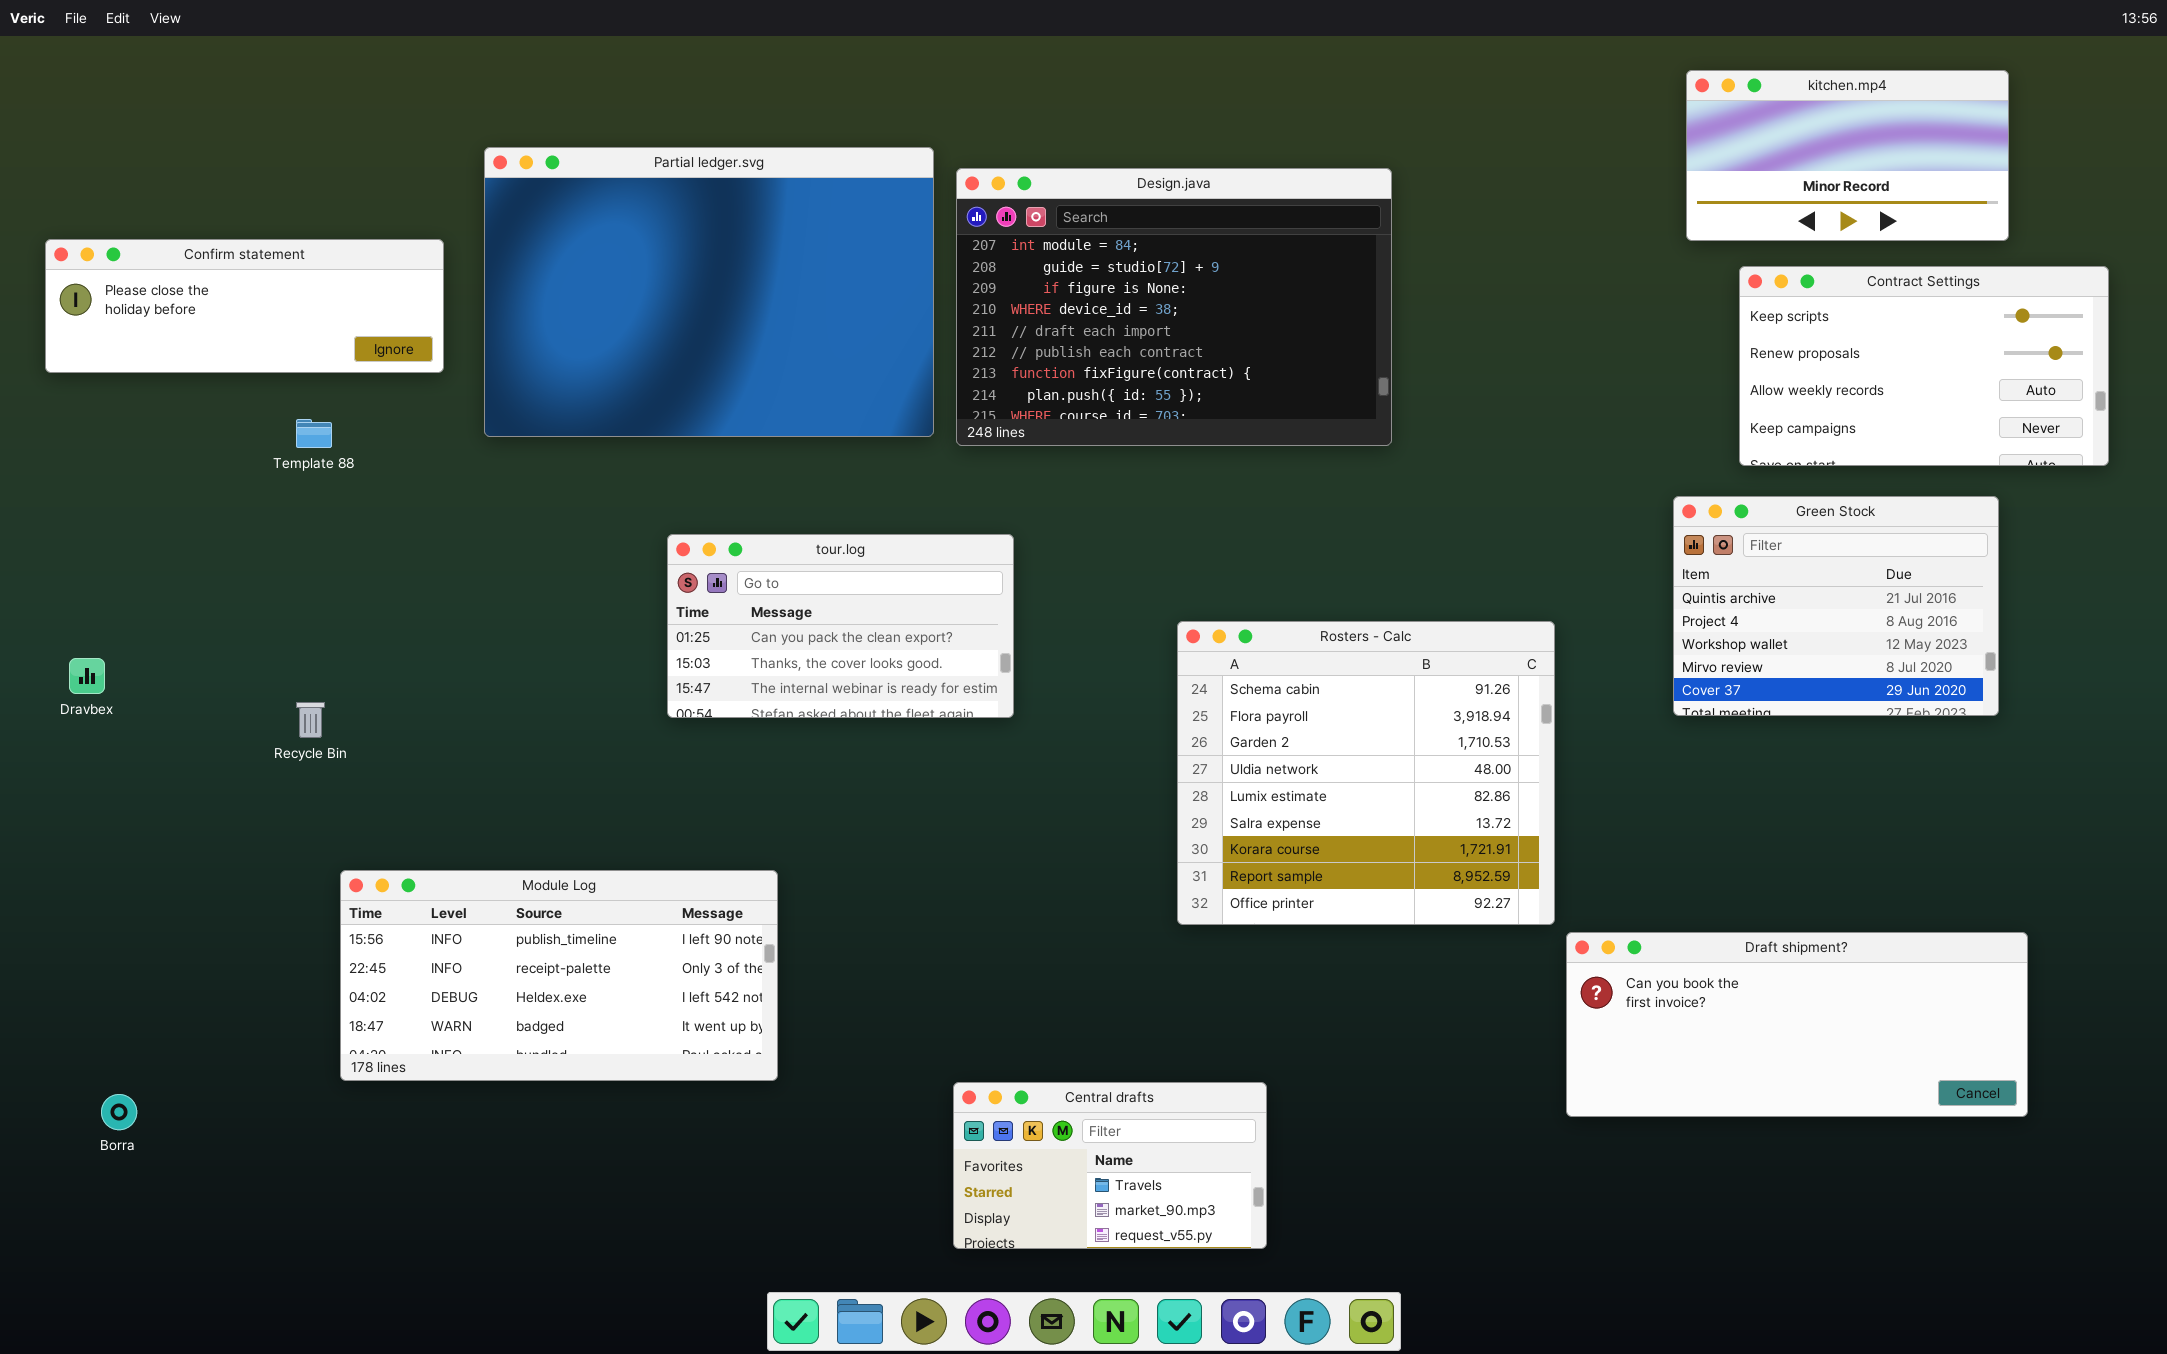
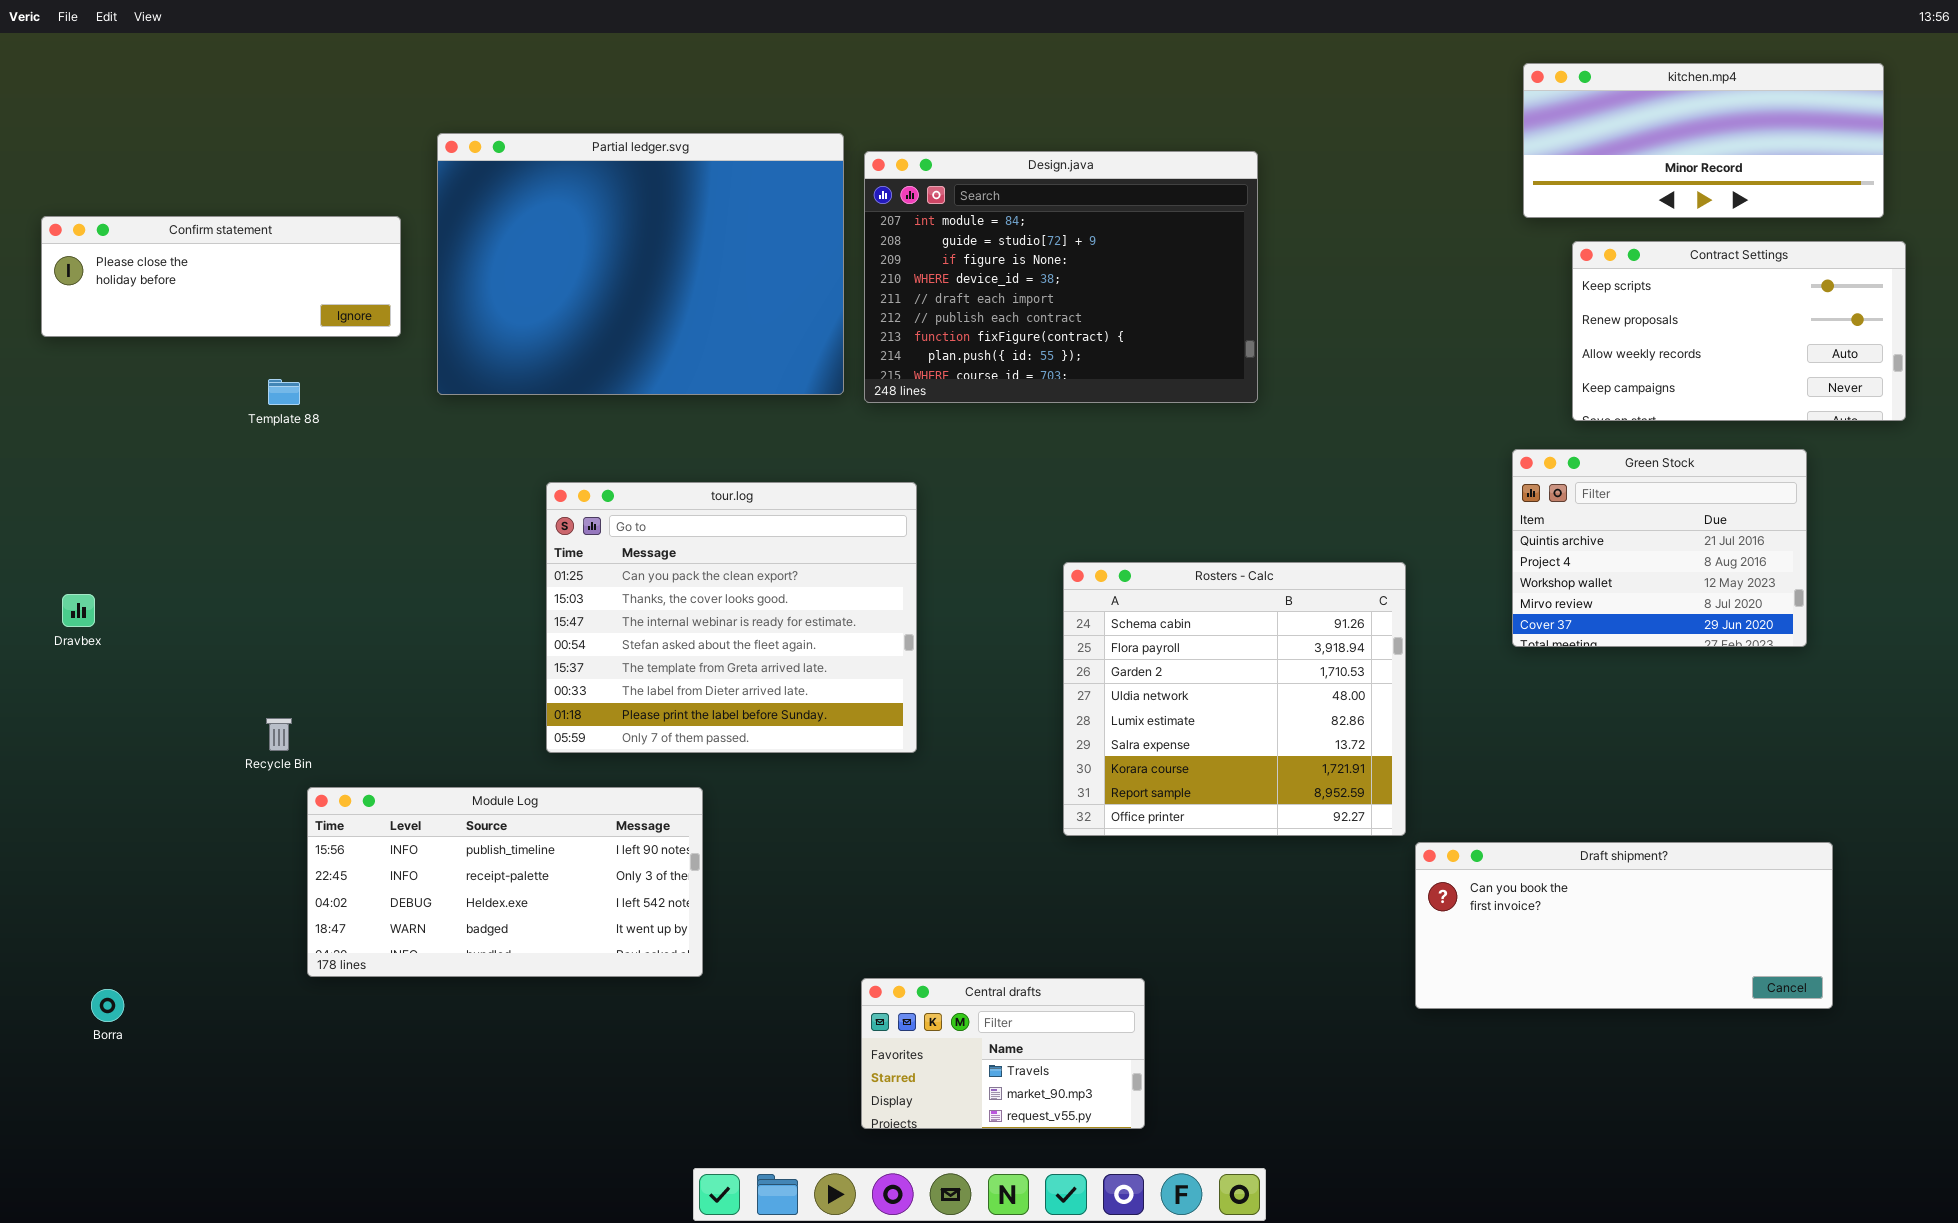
kitchen.mp4: [1686,70,2009,241] -> [1523,63,1884,218], resized
tour.log: [667,534,1014,718] -> [546,482,917,753], resized
Recycle Bin: [296,702,325,738] -> [266,718,292,751], moved

